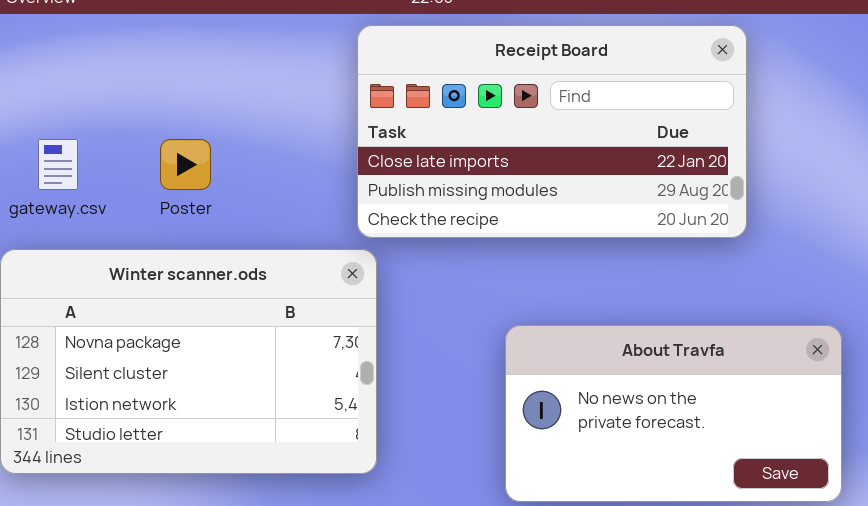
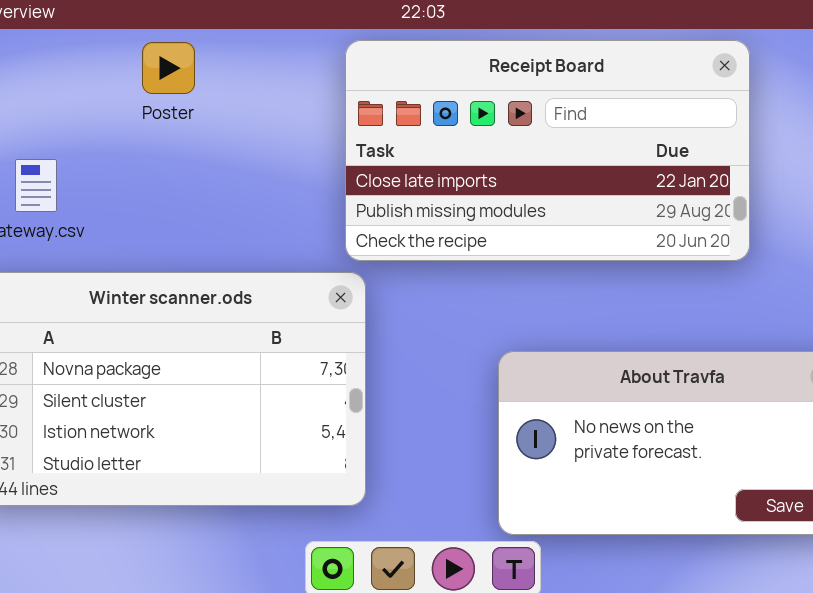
Poster: [160,139,211,190] -> [142,42,195,94], moved

